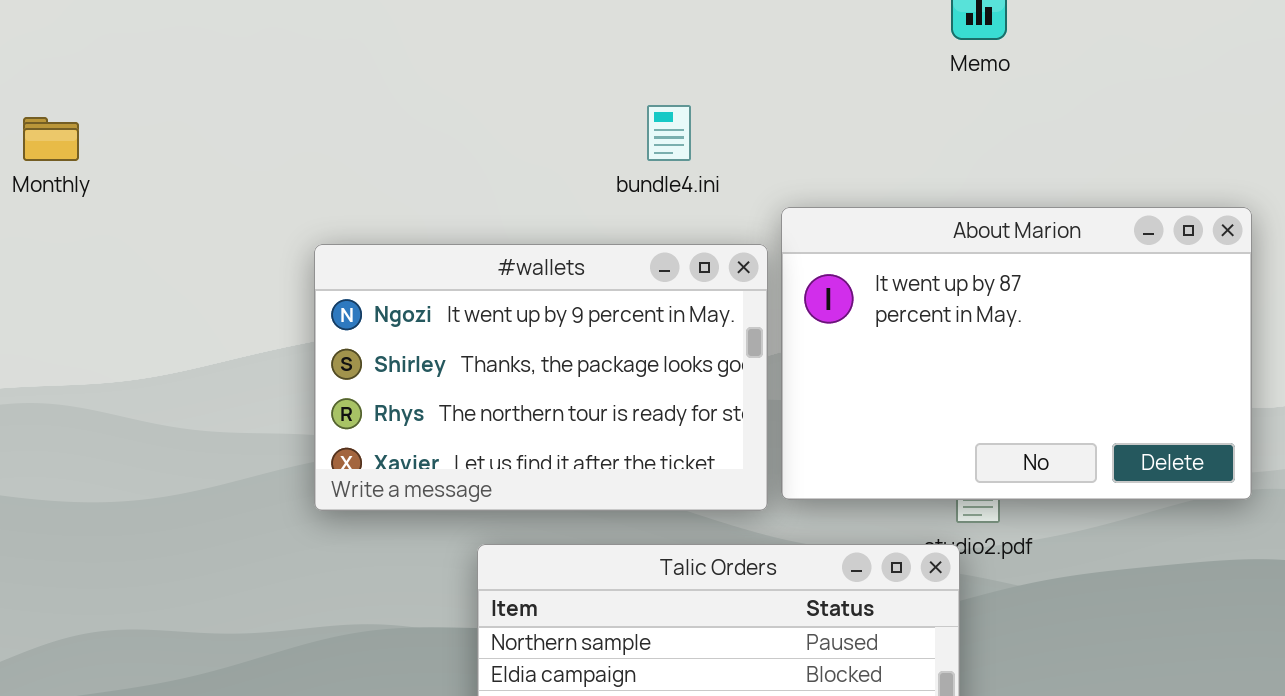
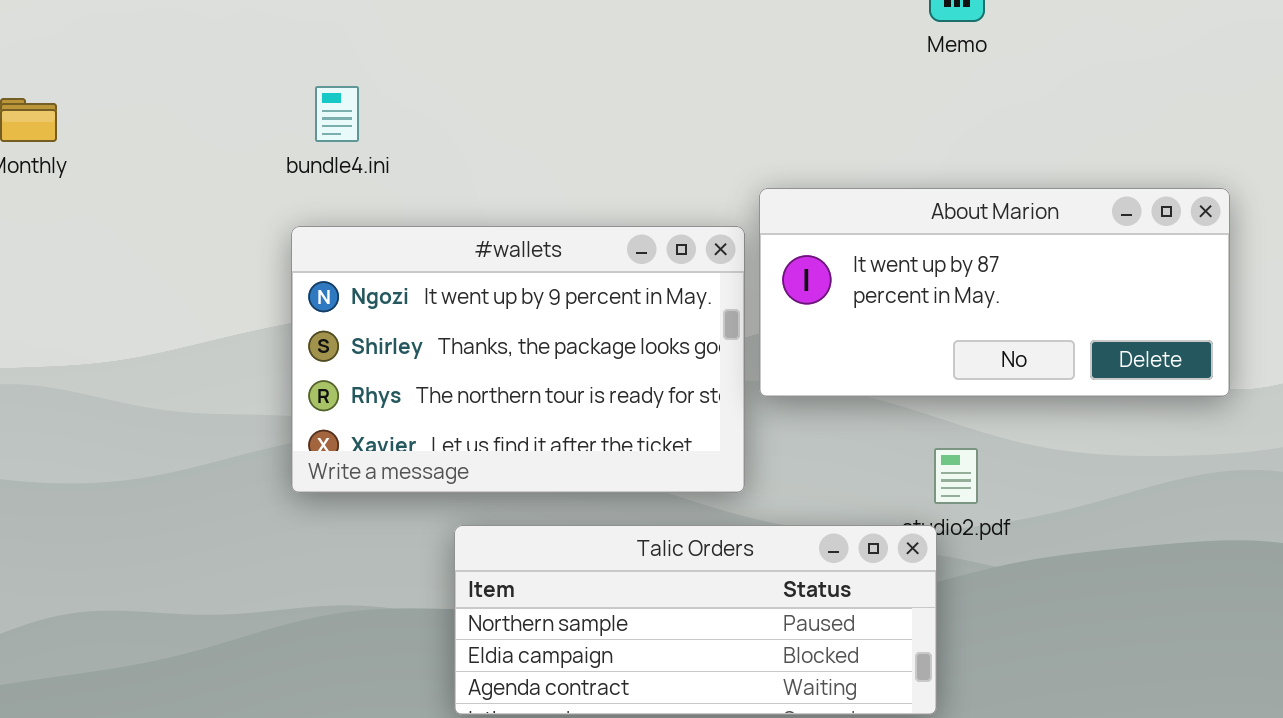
bundle4.ini: [647,105,691,161] -> [315,86,359,142], moved
About Marion: [781,207,1252,500] -> [759,188,1230,397], resized

